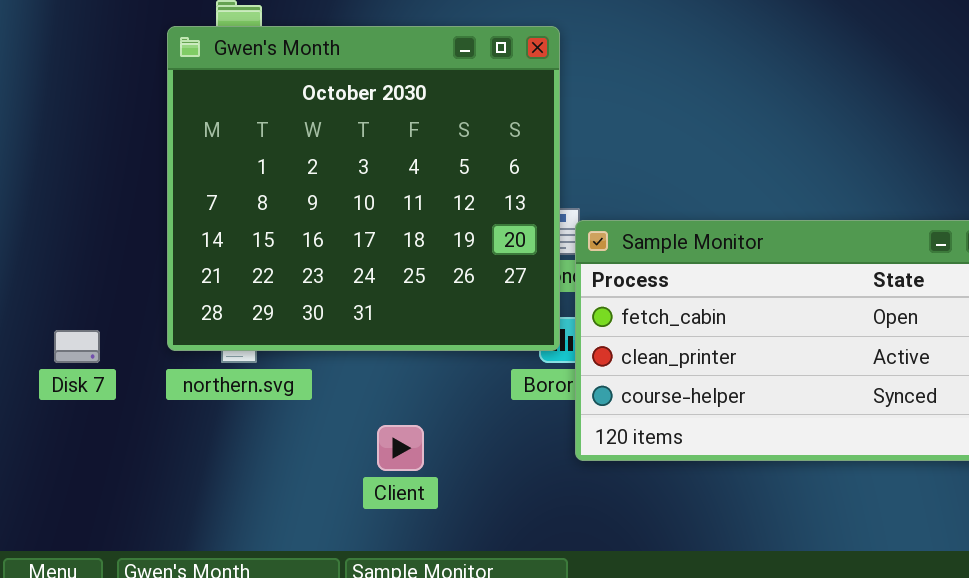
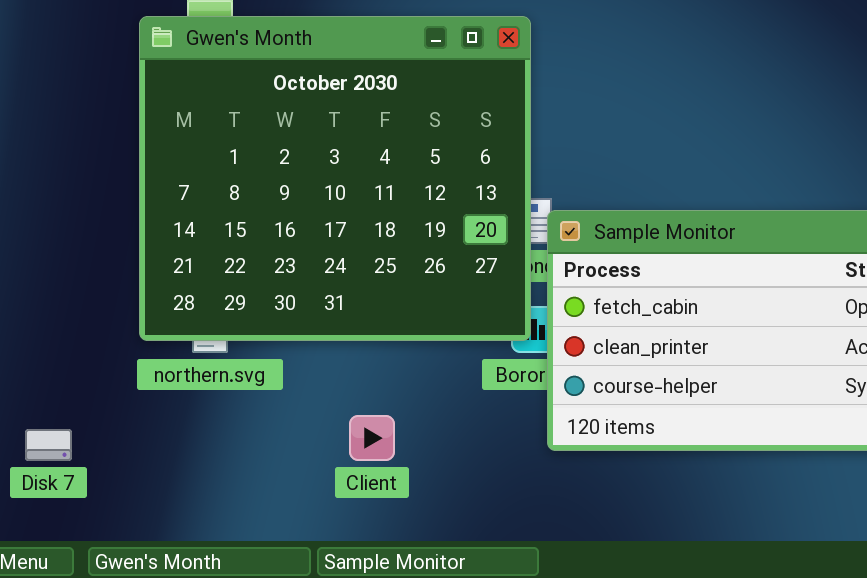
Disk 7: [54,330,100,363] -> [25,429,72,461], moved

